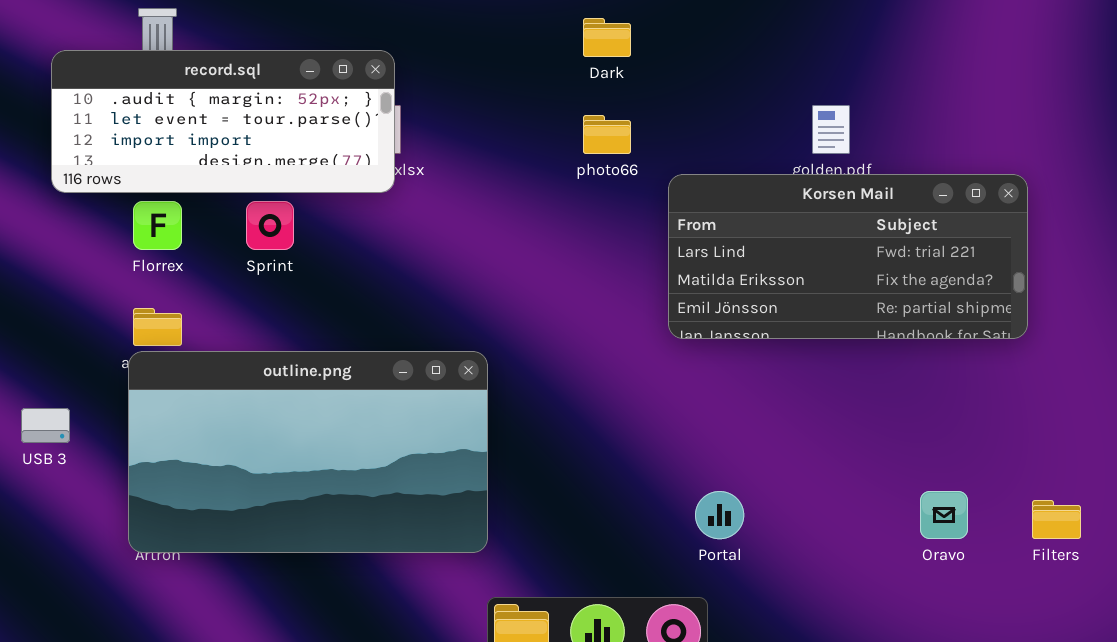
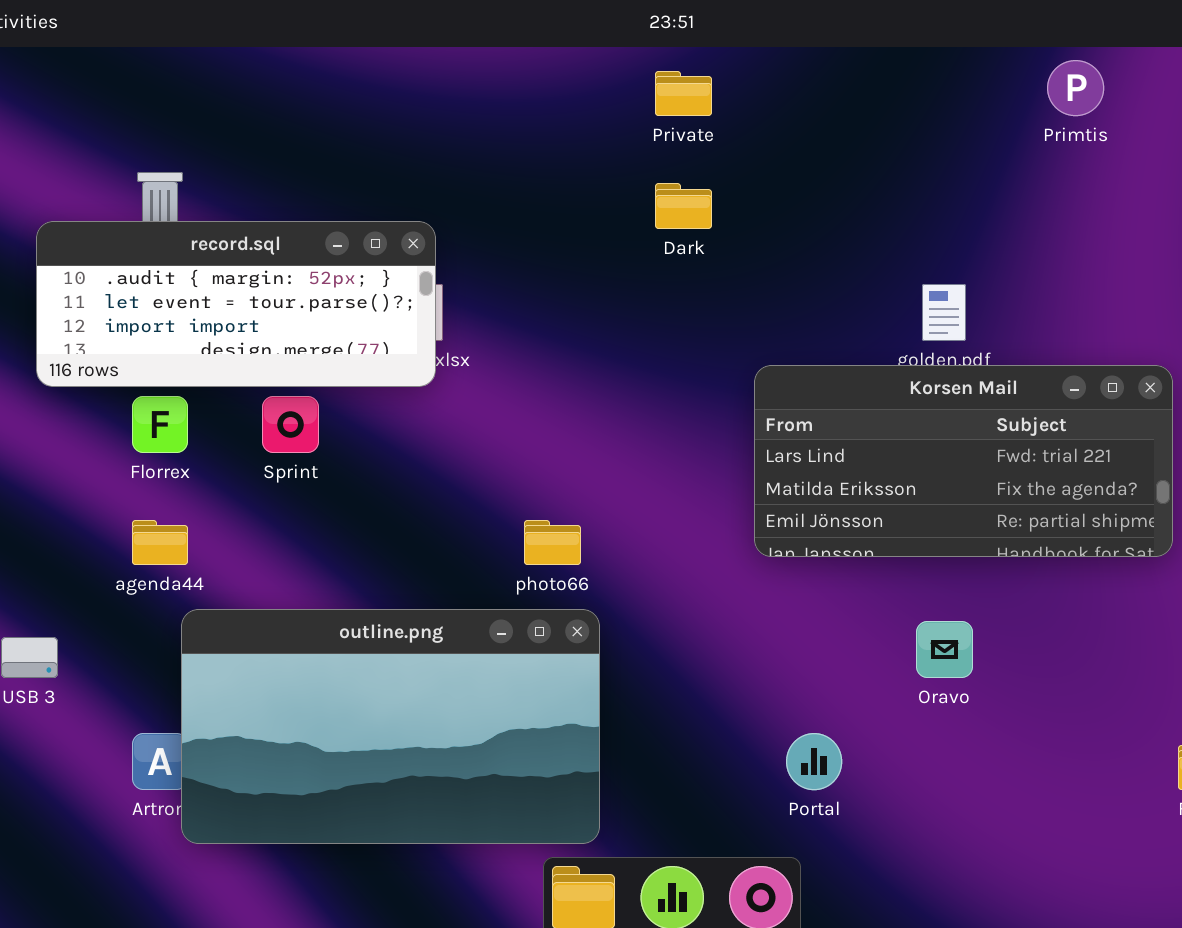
photo66: [583,115,631,154] -> [524,520,581,565], moved
outline.png: [128,351,488,553] -> [181,609,600,844], moved
Oravo: [920,491,968,539] -> [916,621,973,678], moved

